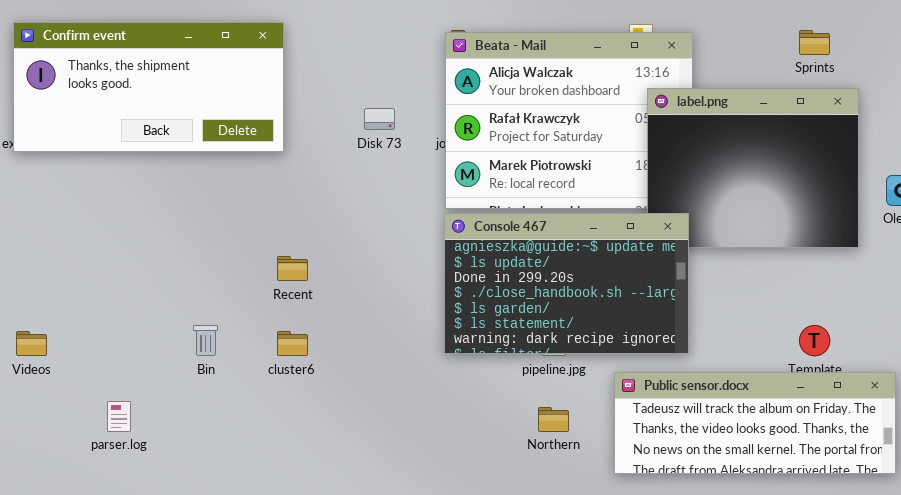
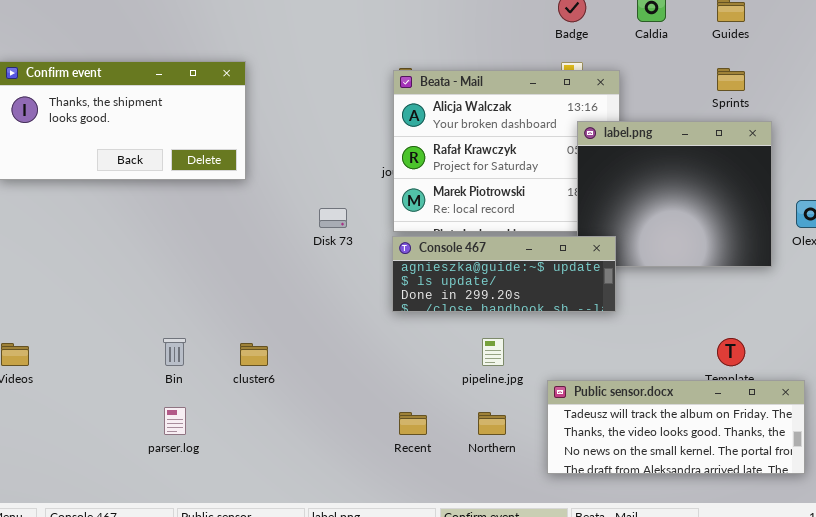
Disk 73: [364,108,395,130] -> [319,208,347,228], moved
Console 467: [444,213,689,354] -> [392,236,616,312], resized
Recent: [277,256,308,281] -> [399,412,427,435], moved
parser.log: [107,401,131,432] -> [164,407,186,435], moved

